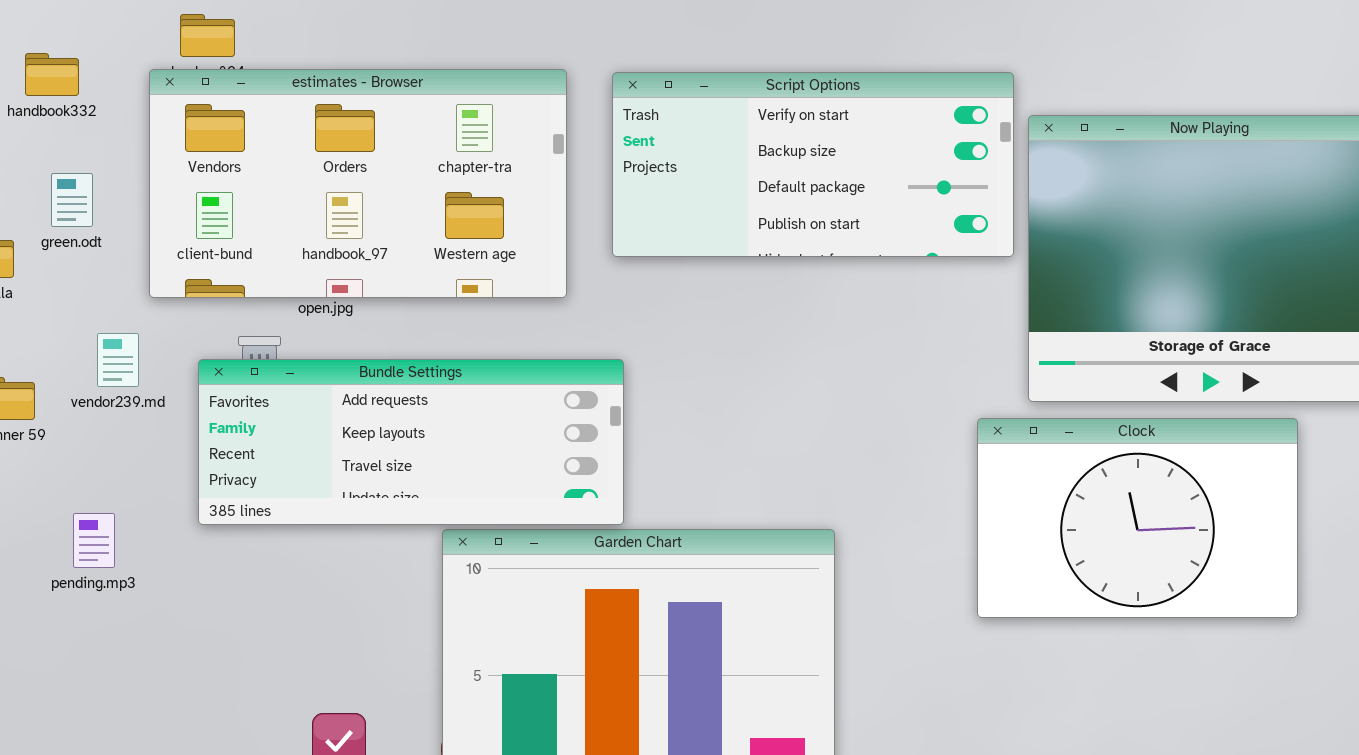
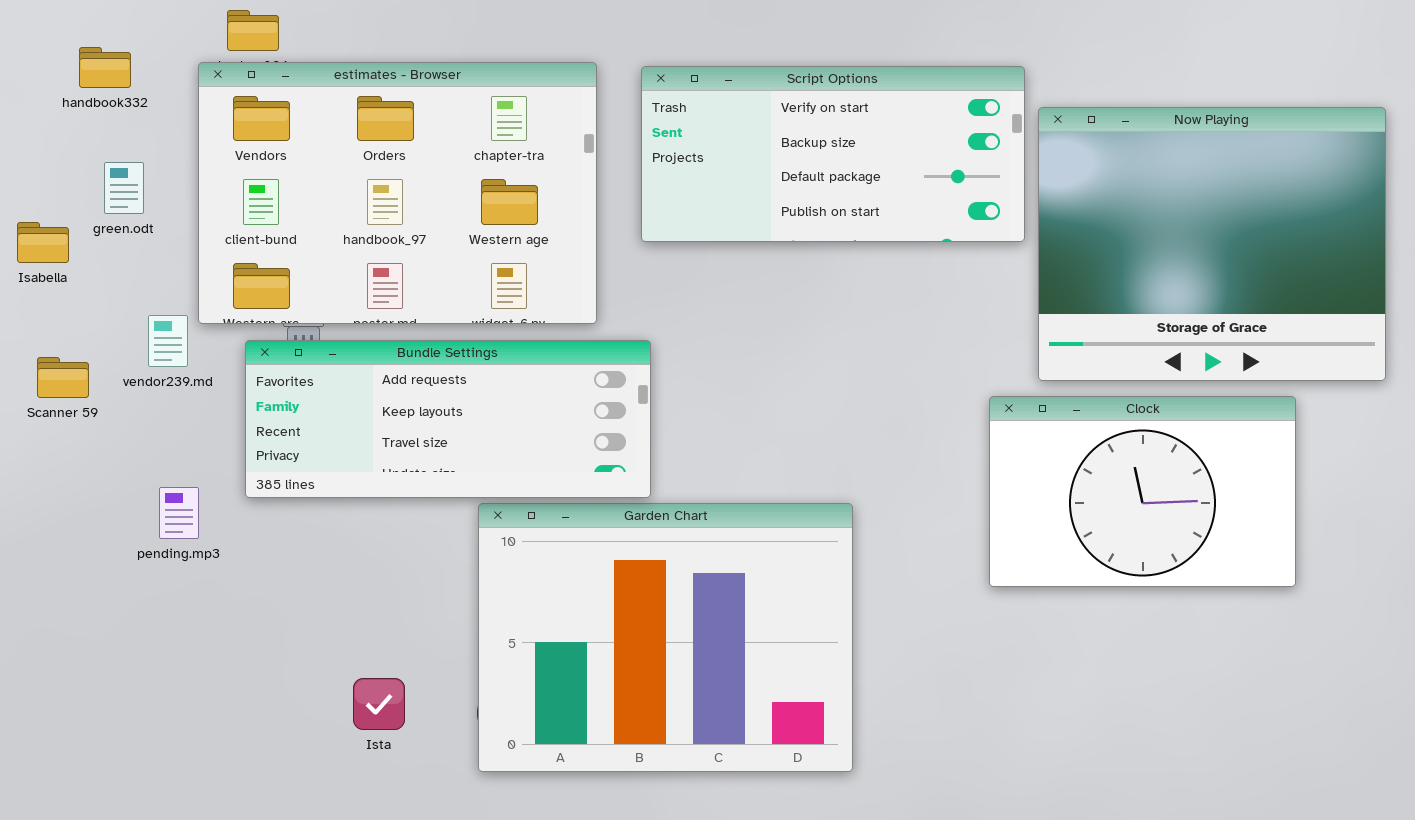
estimates - Browser: [149,69,567,298] -> [198,62,597,324], resized
pending.mp3: [73,513,115,568] -> [159,487,199,539], moved

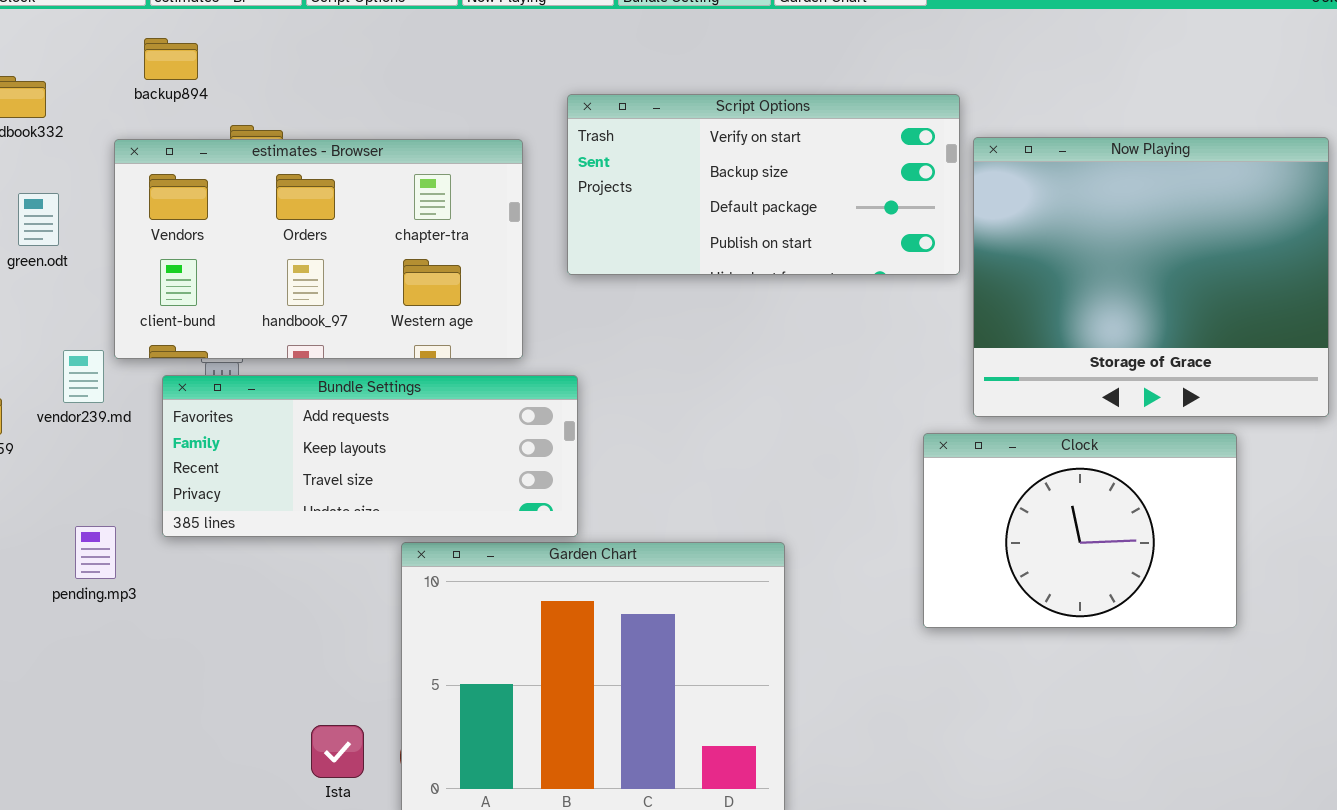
estimates - Browser: [198,62,597,324] -> [114,139,523,359], resized
Ista: [353,678,405,730] -> [311,725,364,778], moved

